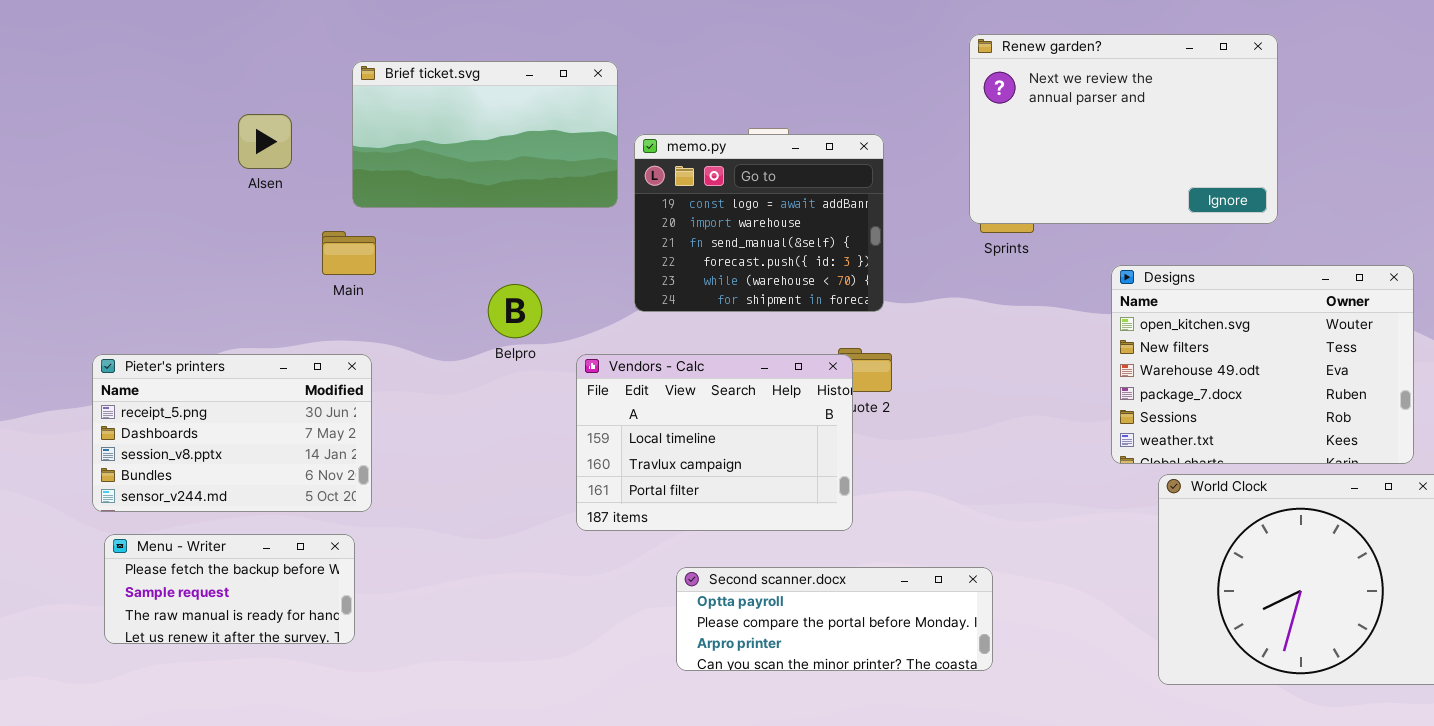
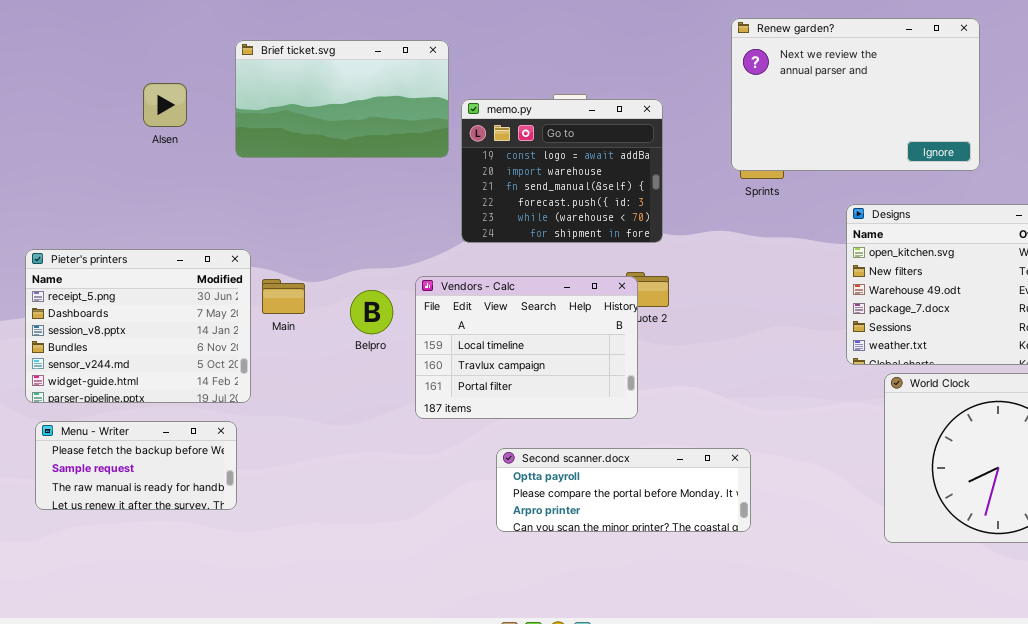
Main: [322,231,376,275] -> [262,279,305,314], moved
Belpro: [488,284,542,338] -> [350,290,393,334], moved
Pieter's printers: [92,354,372,512] -> [25,249,251,403], resized

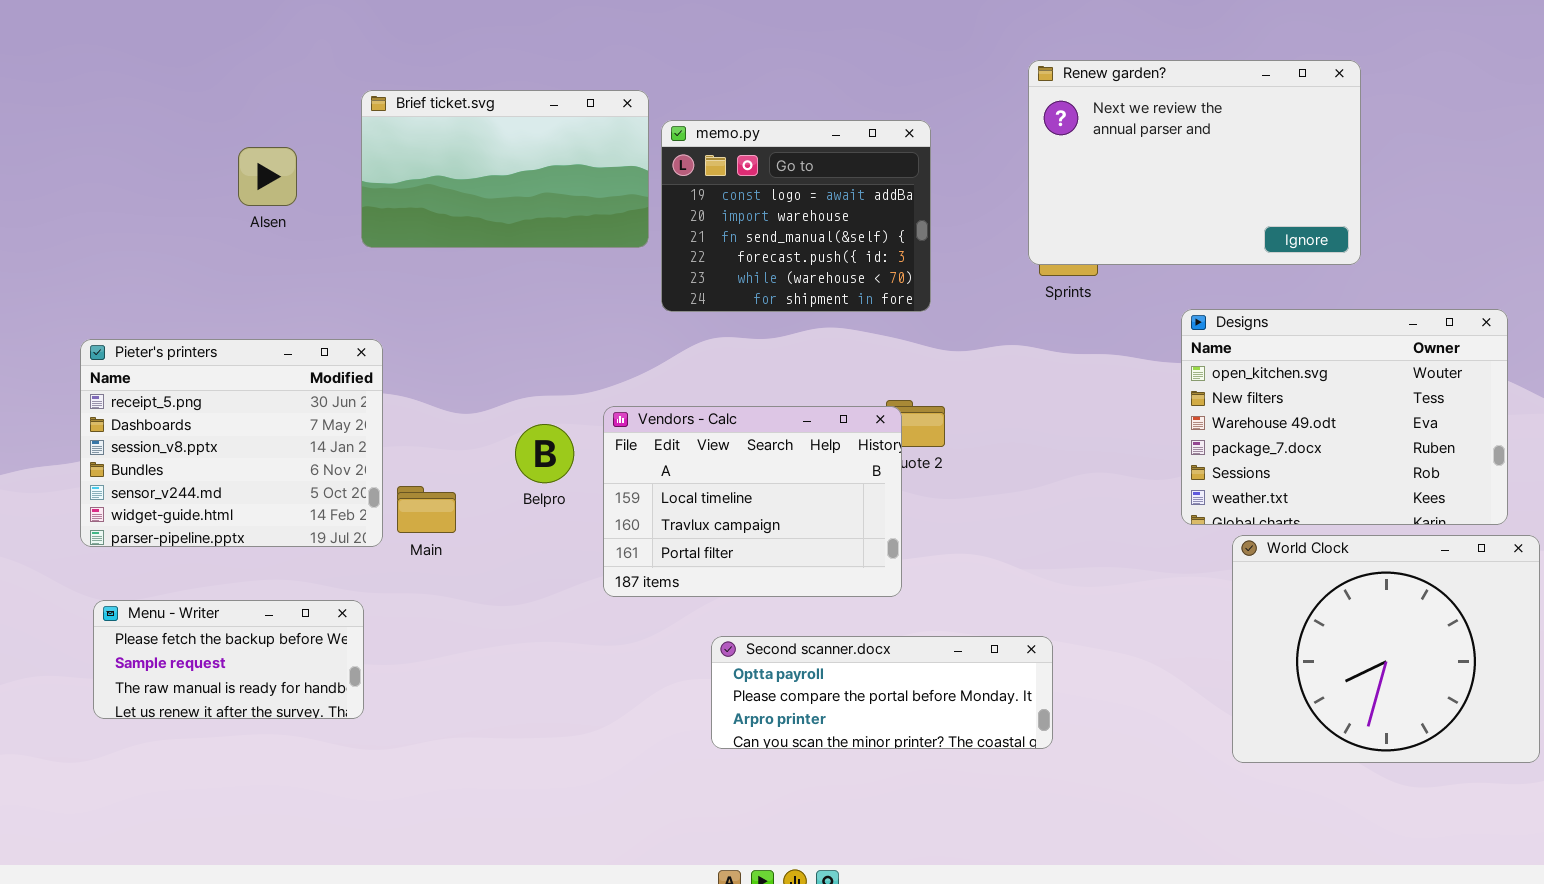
memo.py: [461,99,663,243] -> [661,120,931,312], moved
Pieter's printers: [25,249,251,403] -> [80,339,383,547], moved
Main: [262,279,305,314] -> [397,486,456,533], moved

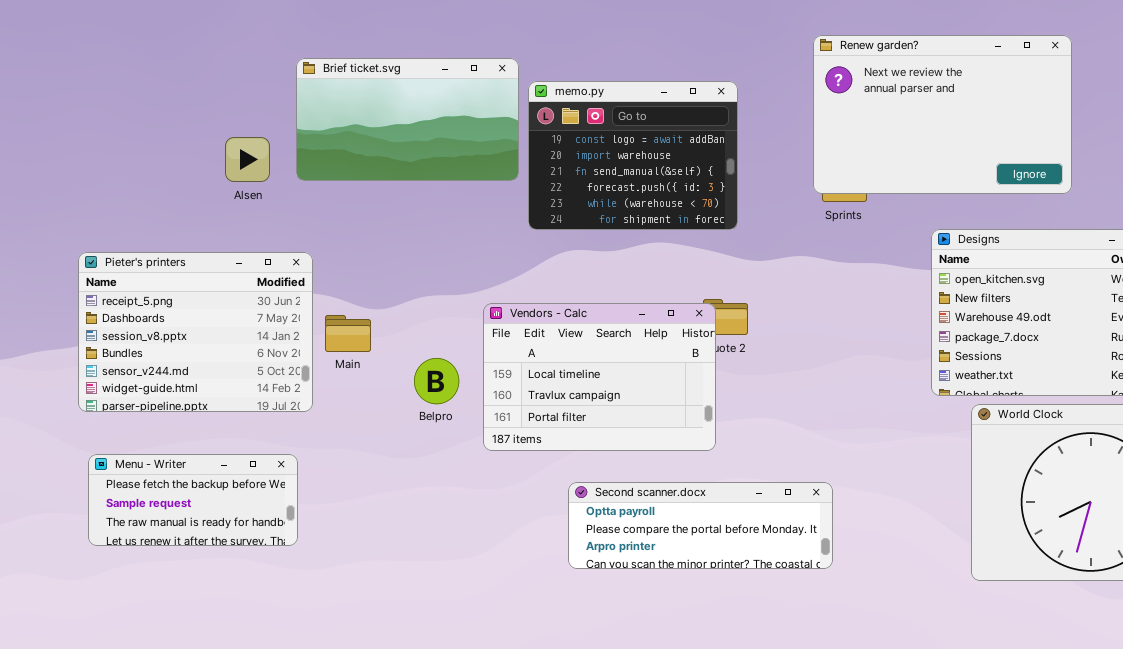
Alsen: [238,147,297,206] -> [225,137,270,182], moved
Belpro: [515,424,574,483] -> [414,358,459,404], moved
Main: [397,486,456,533] -> [325,315,371,352], moved

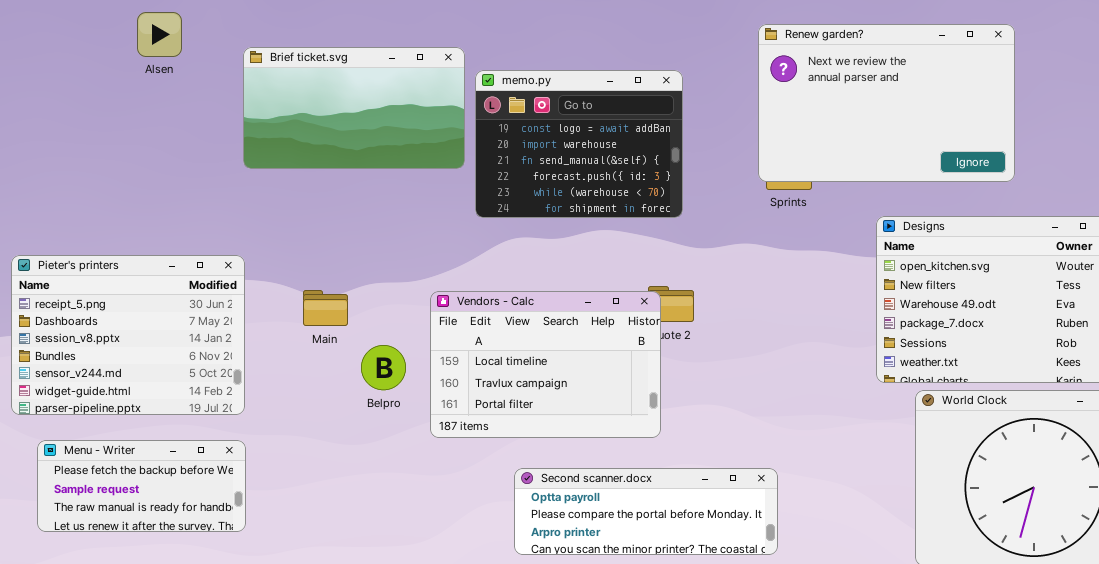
Alsen: [225,137,270,182] -> [137,12,182,57], moved
Pieter's printers: [78,252,313,412] -> [11,255,245,415], moved
Main: [325,315,371,352] -> [303,290,348,326], moved

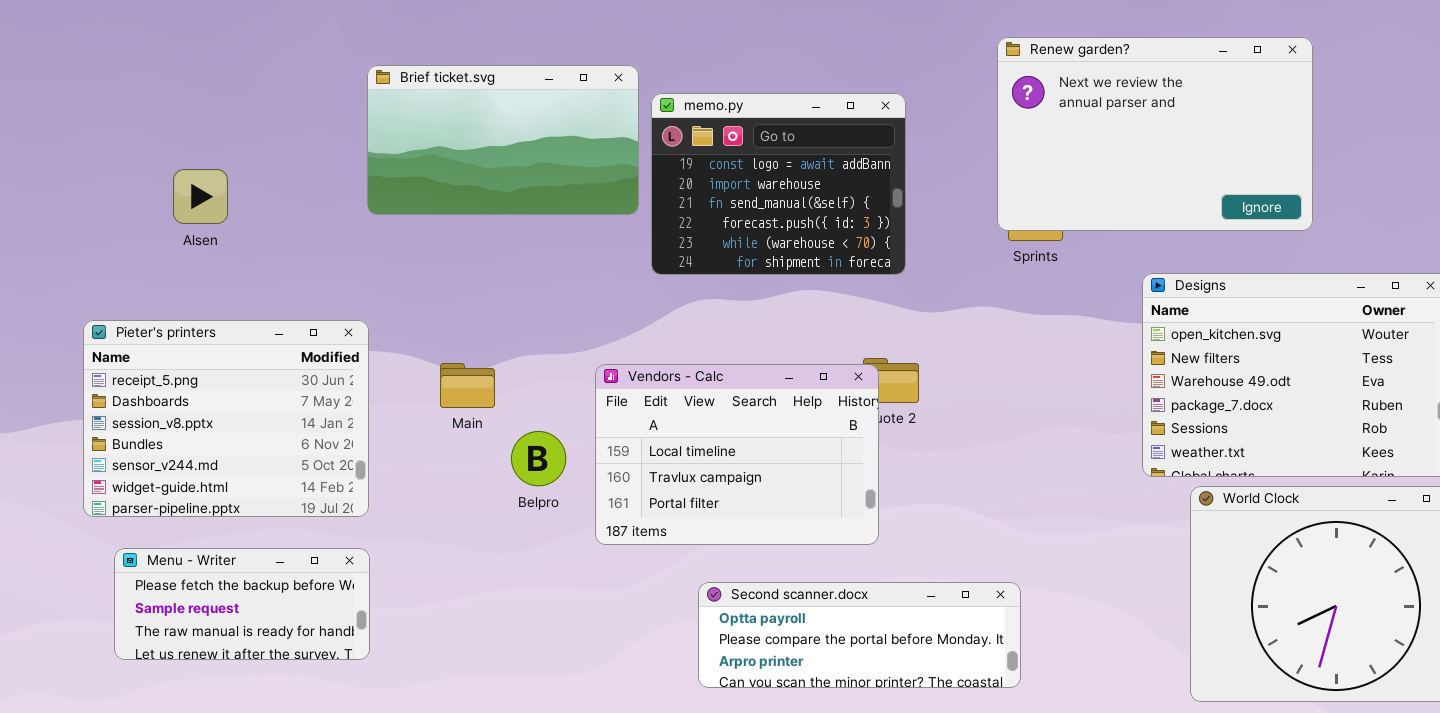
Alsen: [137,12,182,57] -> [173,169,228,224], moved

